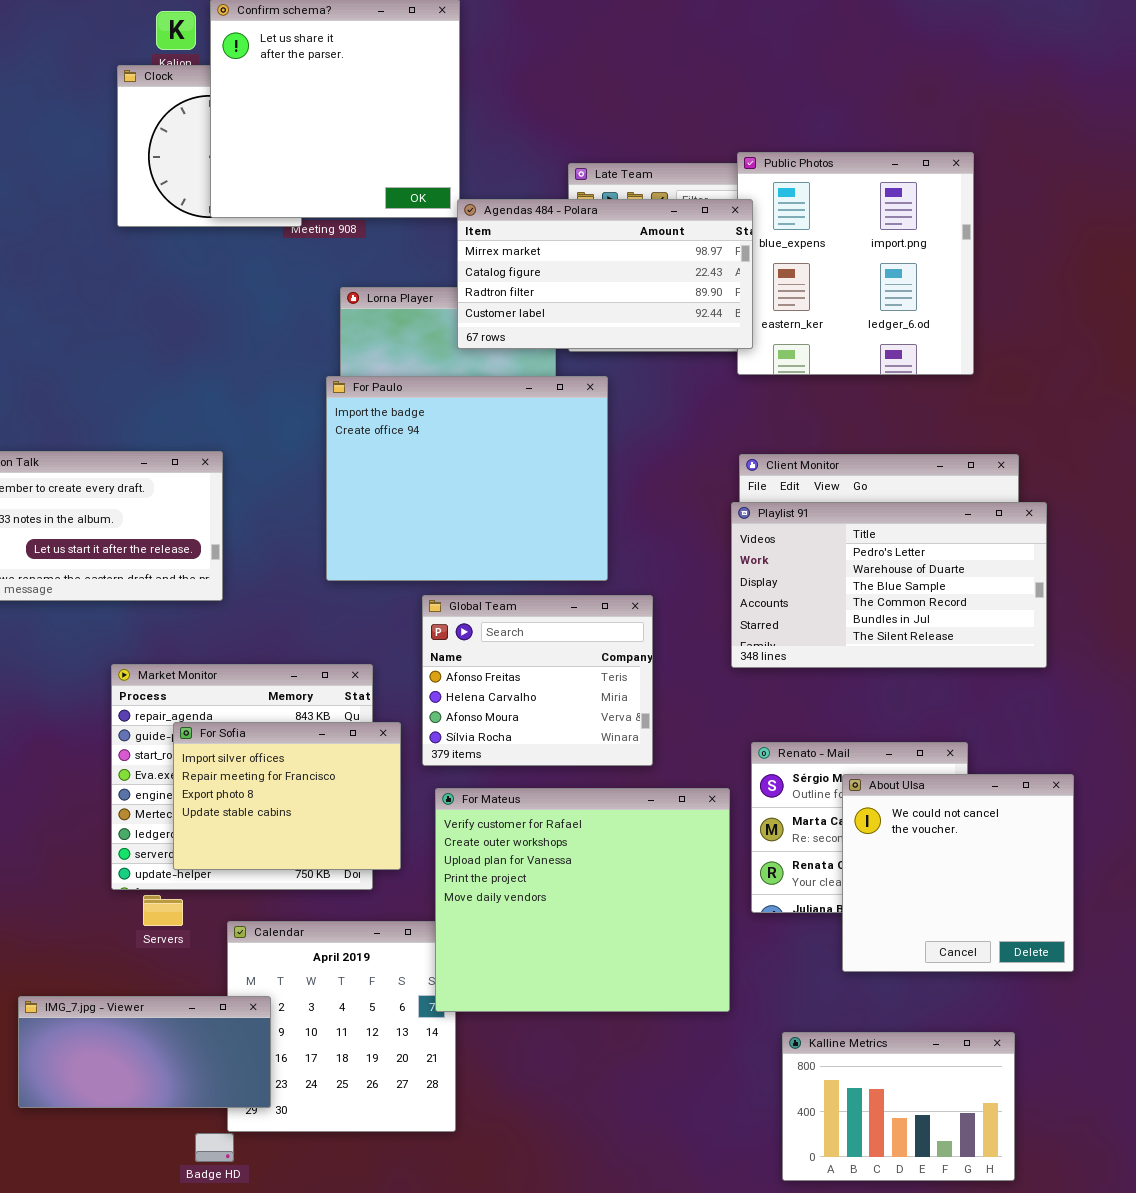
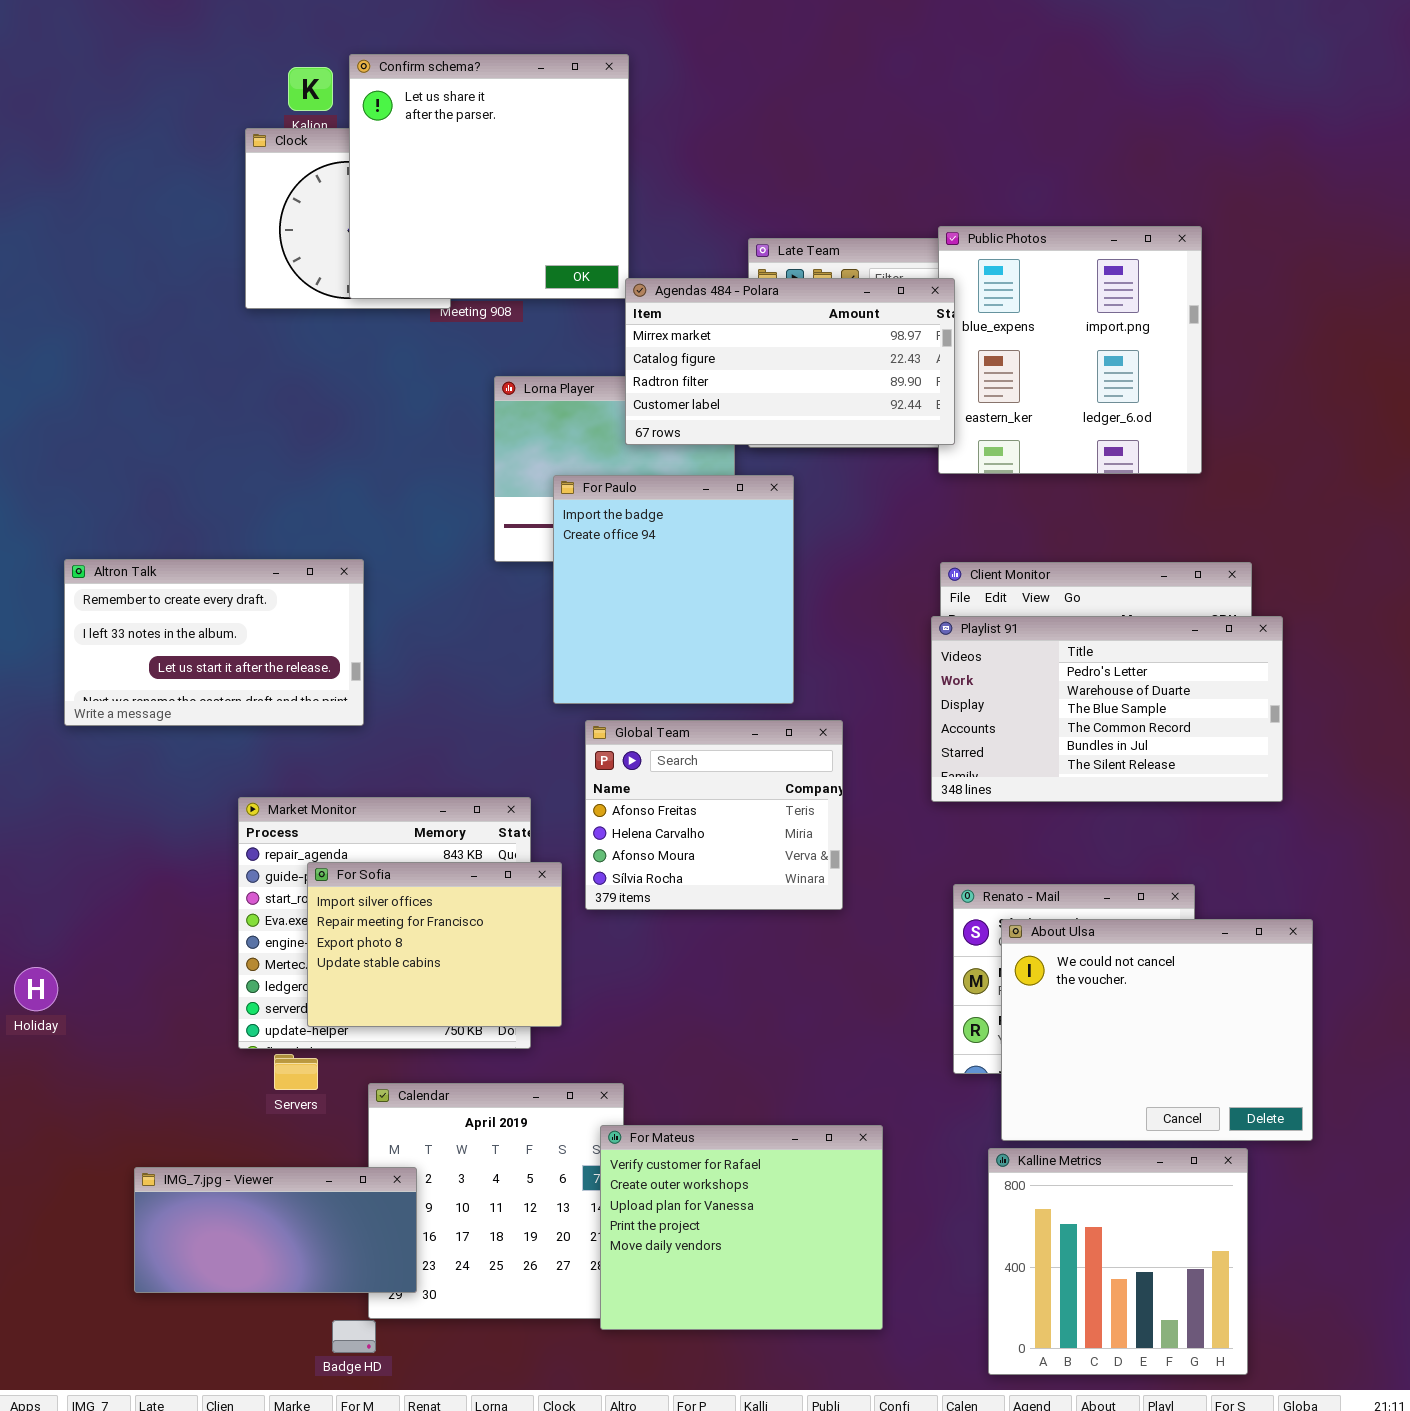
For Paulo: [326,376,608,581] -> [553,475,794,704], resized
About Ulsa: [842,774,1074,972] -> [1001,919,1313,1141], resized
For Mateus: [435,788,730,1012] -> [600,1125,883,1330], moved, resized
Kalline Metrics: [782,1032,1015,1181] -> [988,1148,1248,1375], resized

